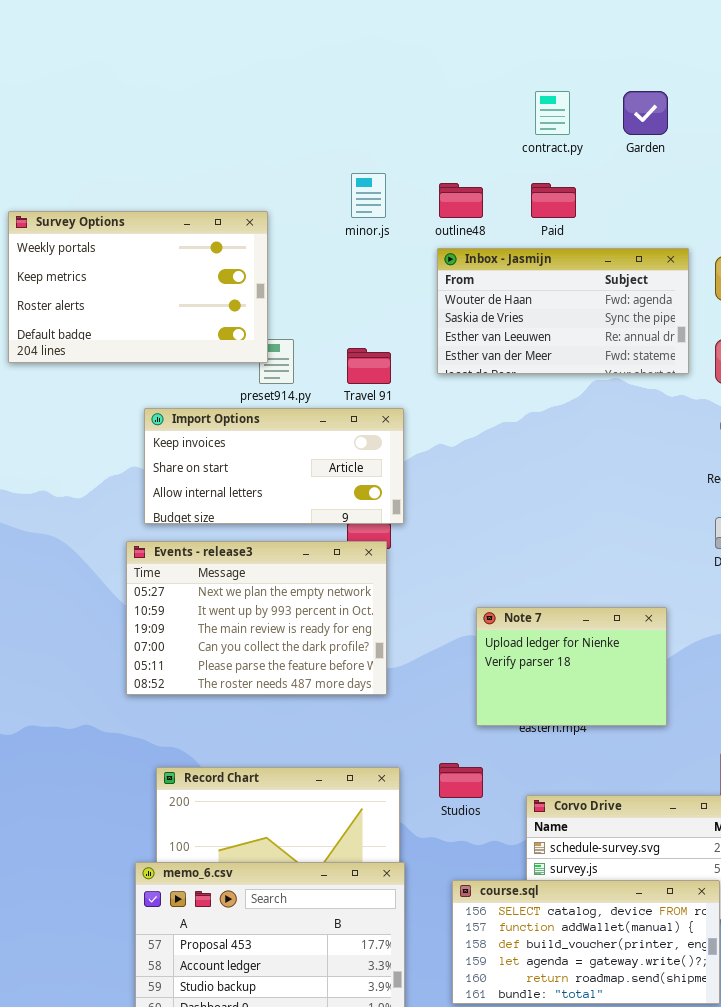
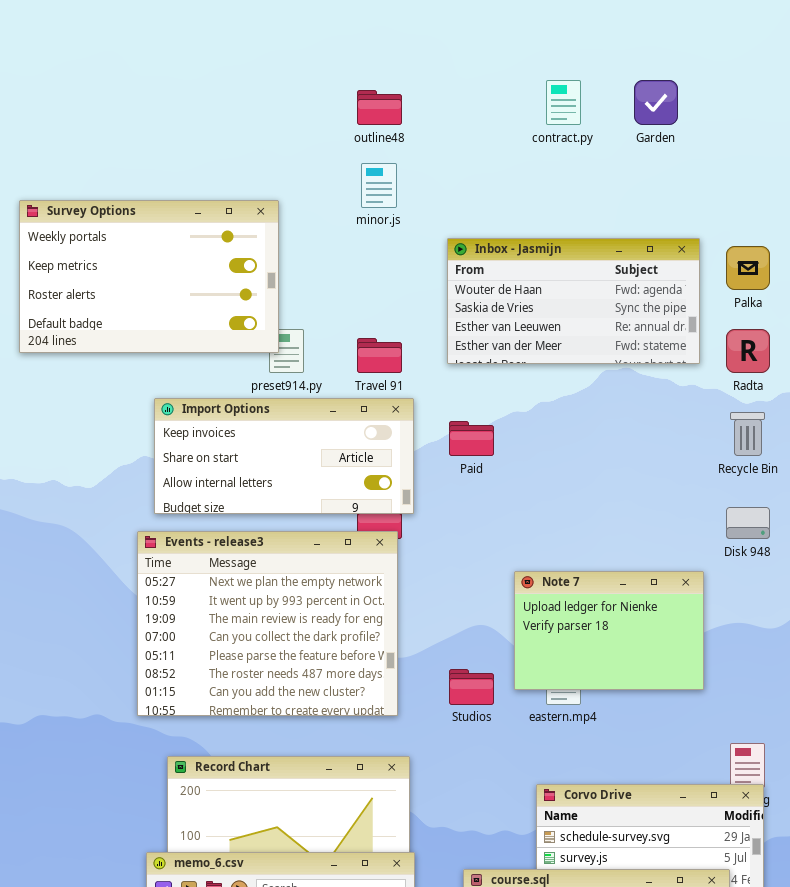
outline48: [439,183,483,218] -> [357,90,402,125], moved
Paid: [531,183,576,218] -> [449,421,494,456], moved
Events - release3: [126,541,387,695] -> [137,531,398,716], resized
Note 7: [476,607,667,726] -> [514,571,704,690], moved
Studios: [439,763,483,798] -> [449,669,494,705], moved

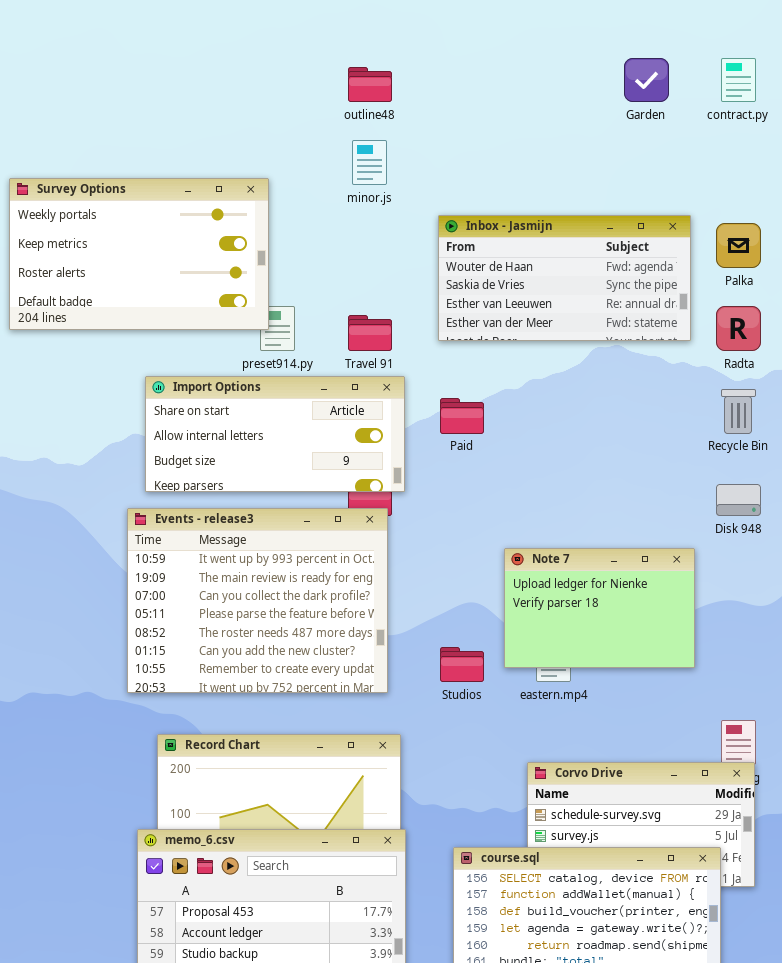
contract.py: [546,80,581,125] -> [721,58,756,102], moved
Import Options: [154,398,414,514] -> [145,376,405,492], scrolled down 1 row
Events - release3: [137,531,398,716] -> [127,508,388,693], scrolled down 1 row

